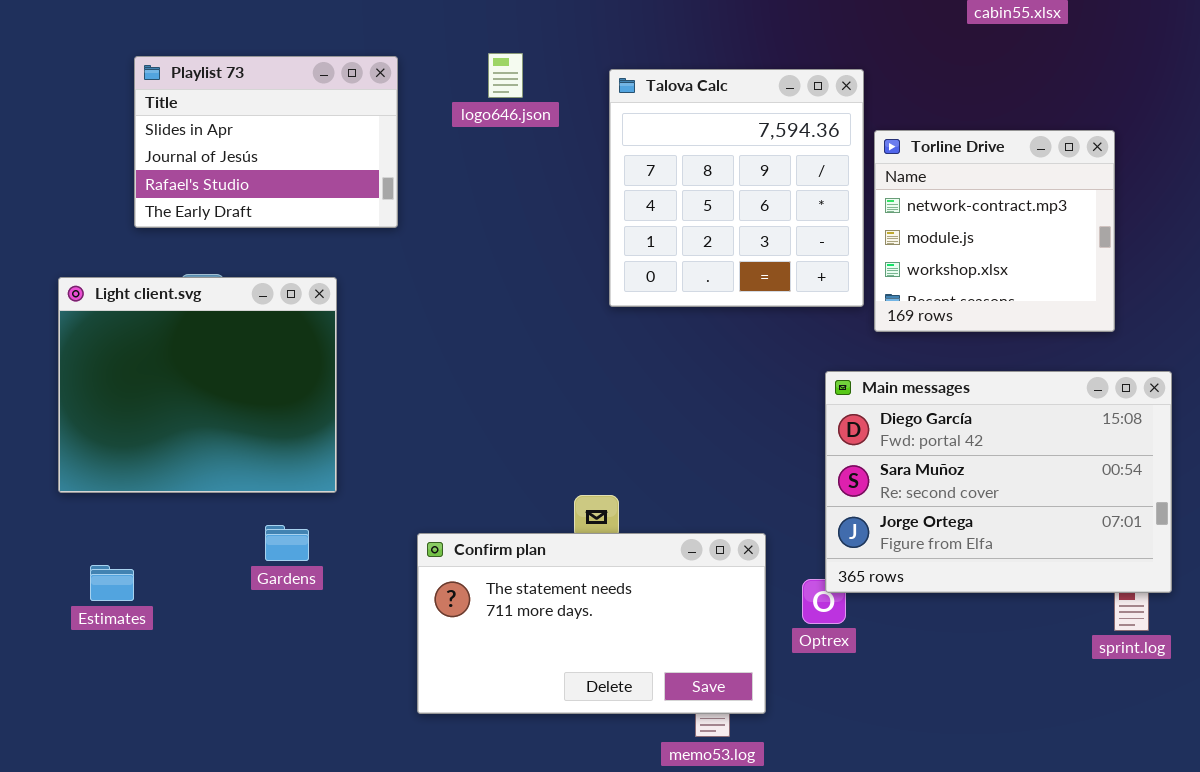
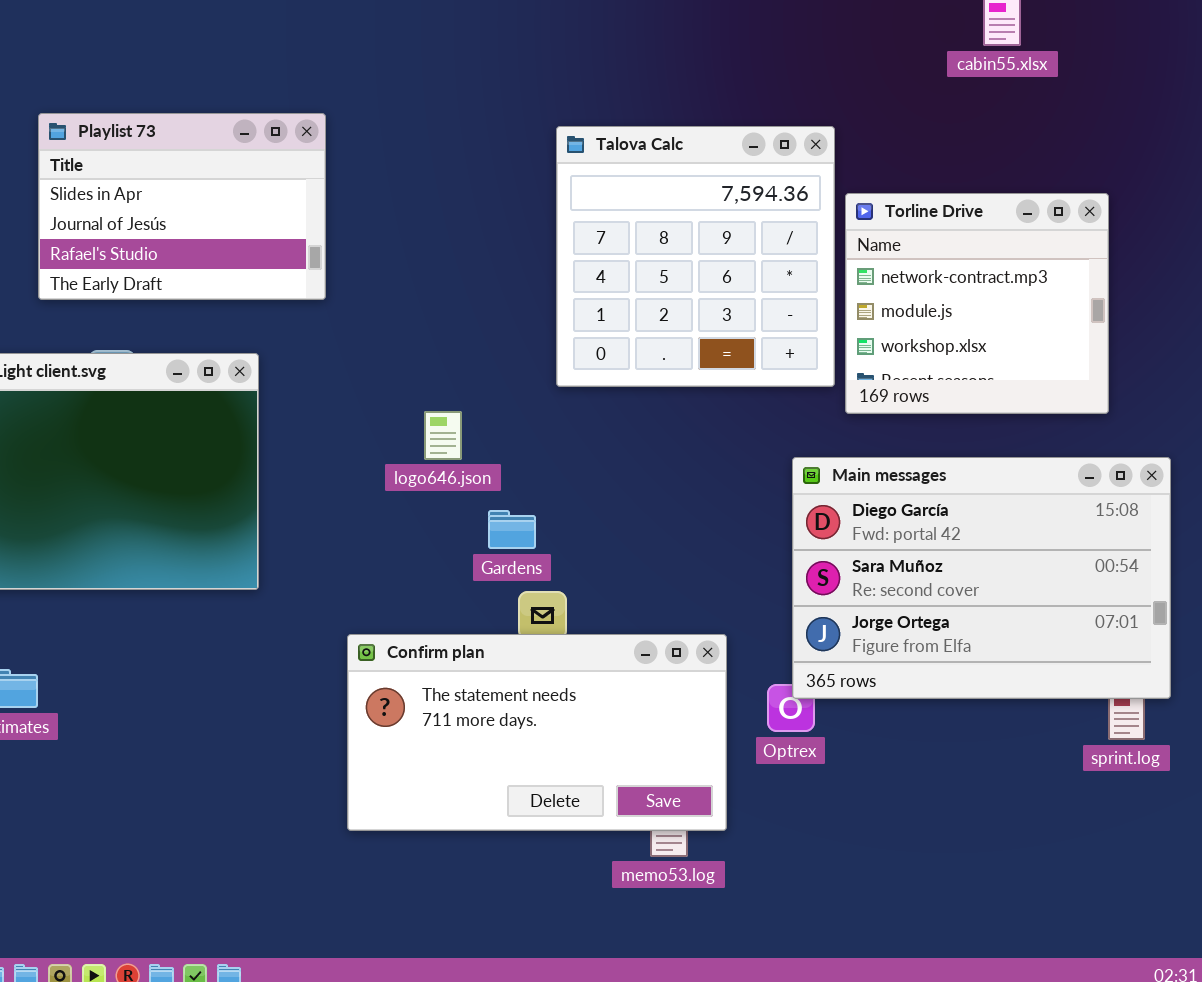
logo646.json: [488,53,523,98] -> [424,411,462,460], moved
Gardens: [265,525,309,561] -> [488,510,536,549], moved

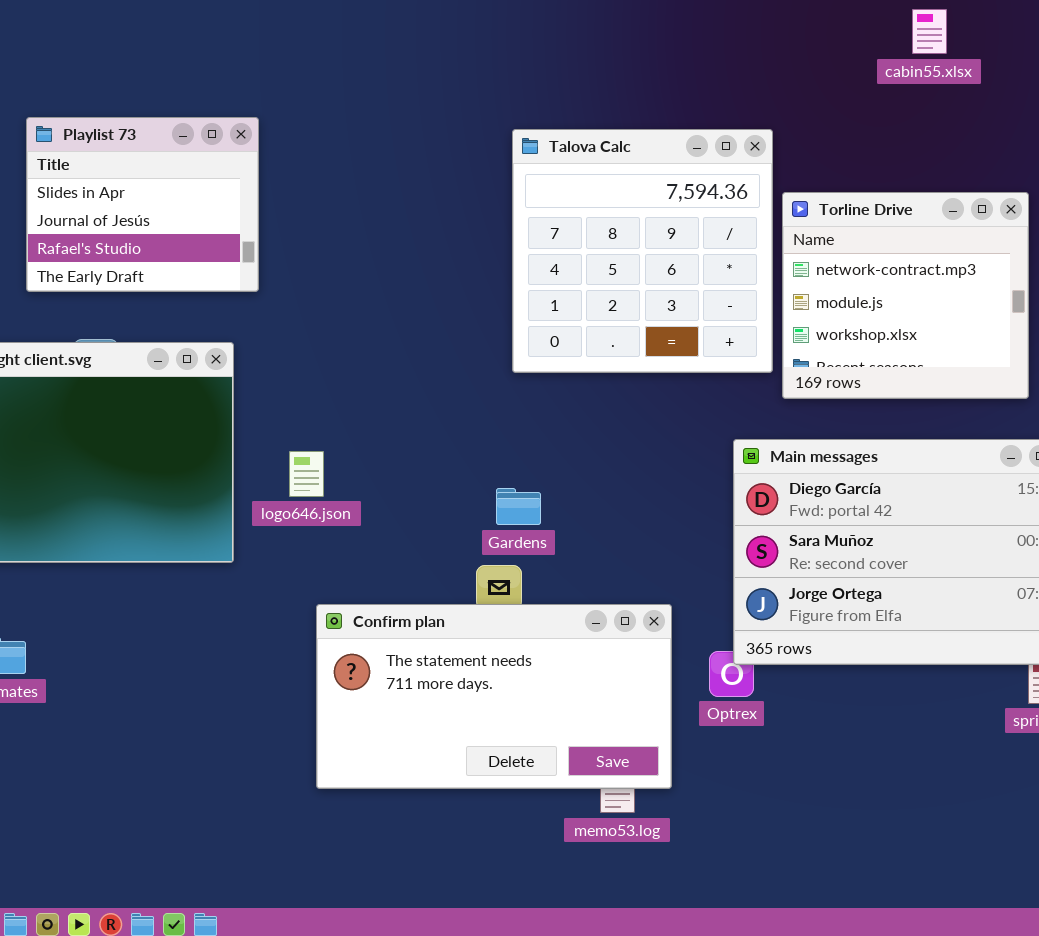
Playlist 73: [38,113,326,300] -> [26,117,259,292], resized
logo646.json: [424,411,462,460] -> [289,451,324,497], moved
Gardens: [488,510,536,549] -> [496,488,541,525], moved

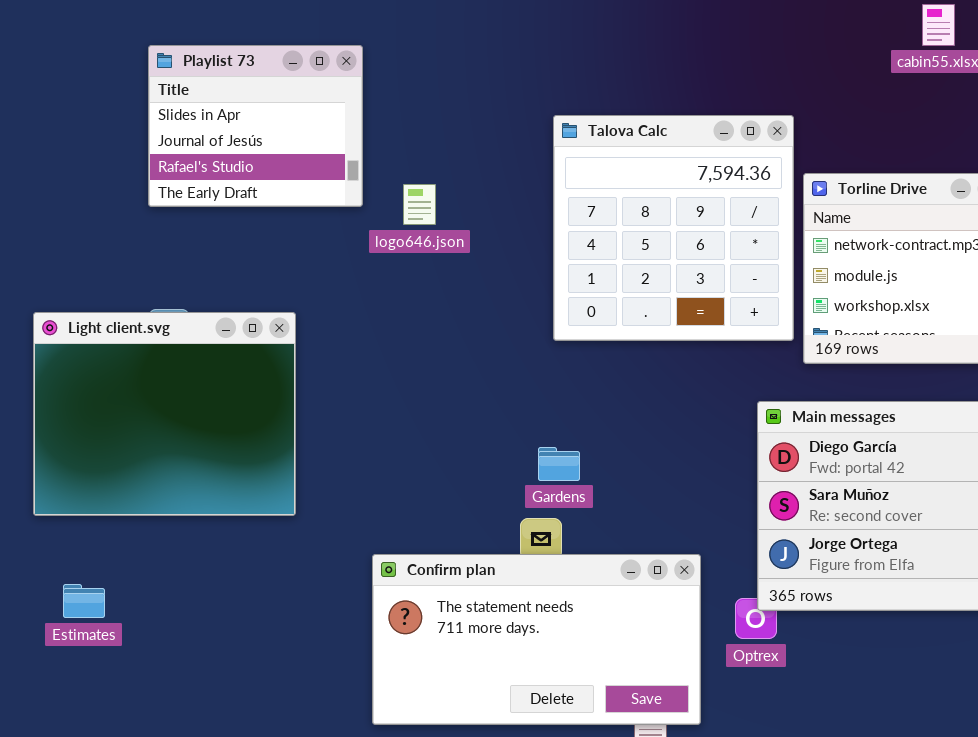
Playlist 73: [26,117,259,292] -> [148,45,363,207], moved
logo646.json: [289,451,324,497] -> [403,184,436,225], moved

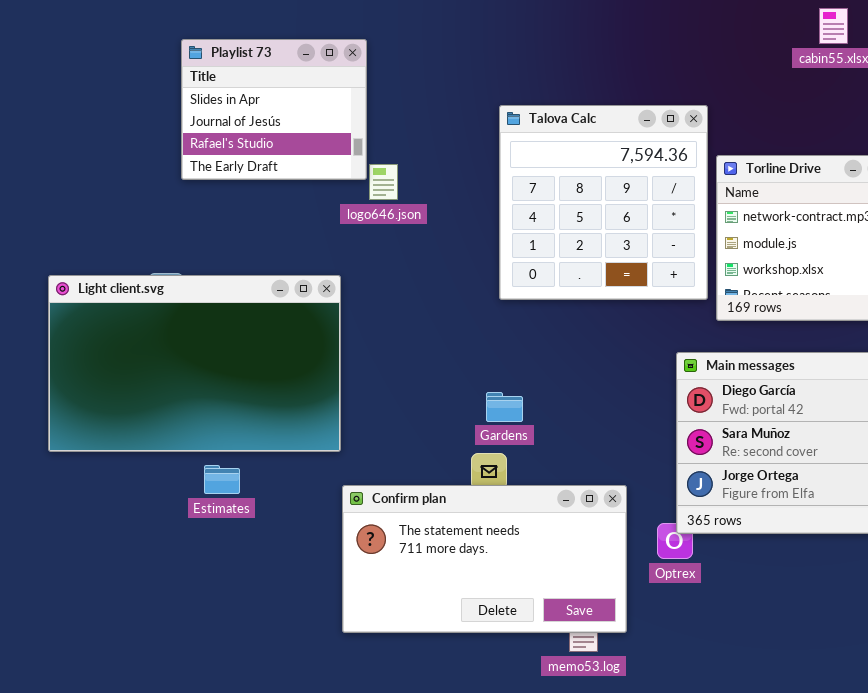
Playlist 73: [148,45,363,207] -> [181,39,367,180], moved
Light client.svg: [33,312,296,516] -> [48,275,341,452], resized
Estimates: [63,584,105,618] -> [204,465,240,494], moved

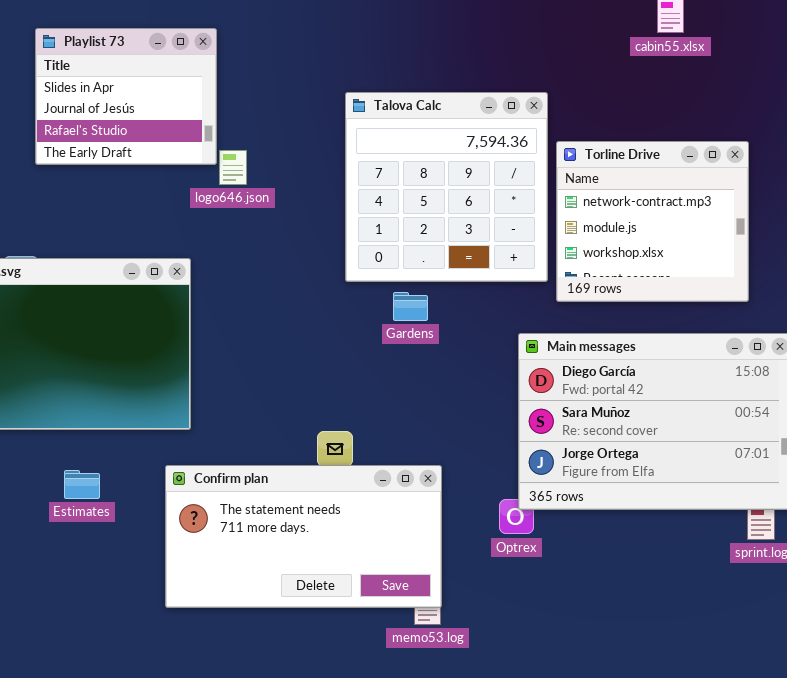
Gardens: [486,392,523,422] -> [393,292,428,321], moved
Estimates: [204,465,240,494] -> [64,470,100,499], moved
Confirm plan: [342,485,627,633] -> [165,465,442,608], moved

